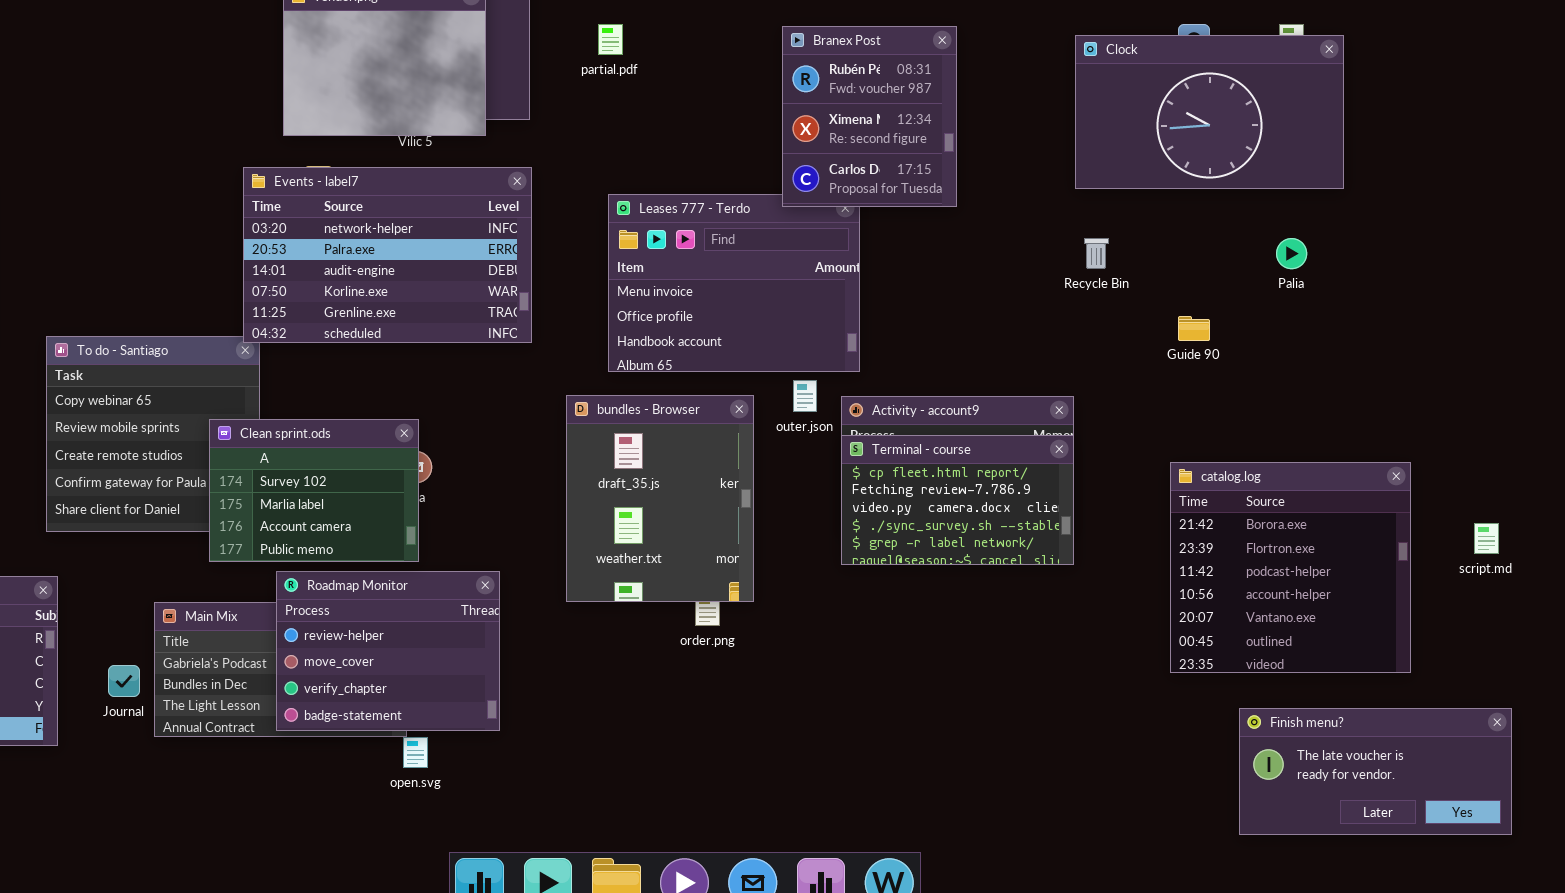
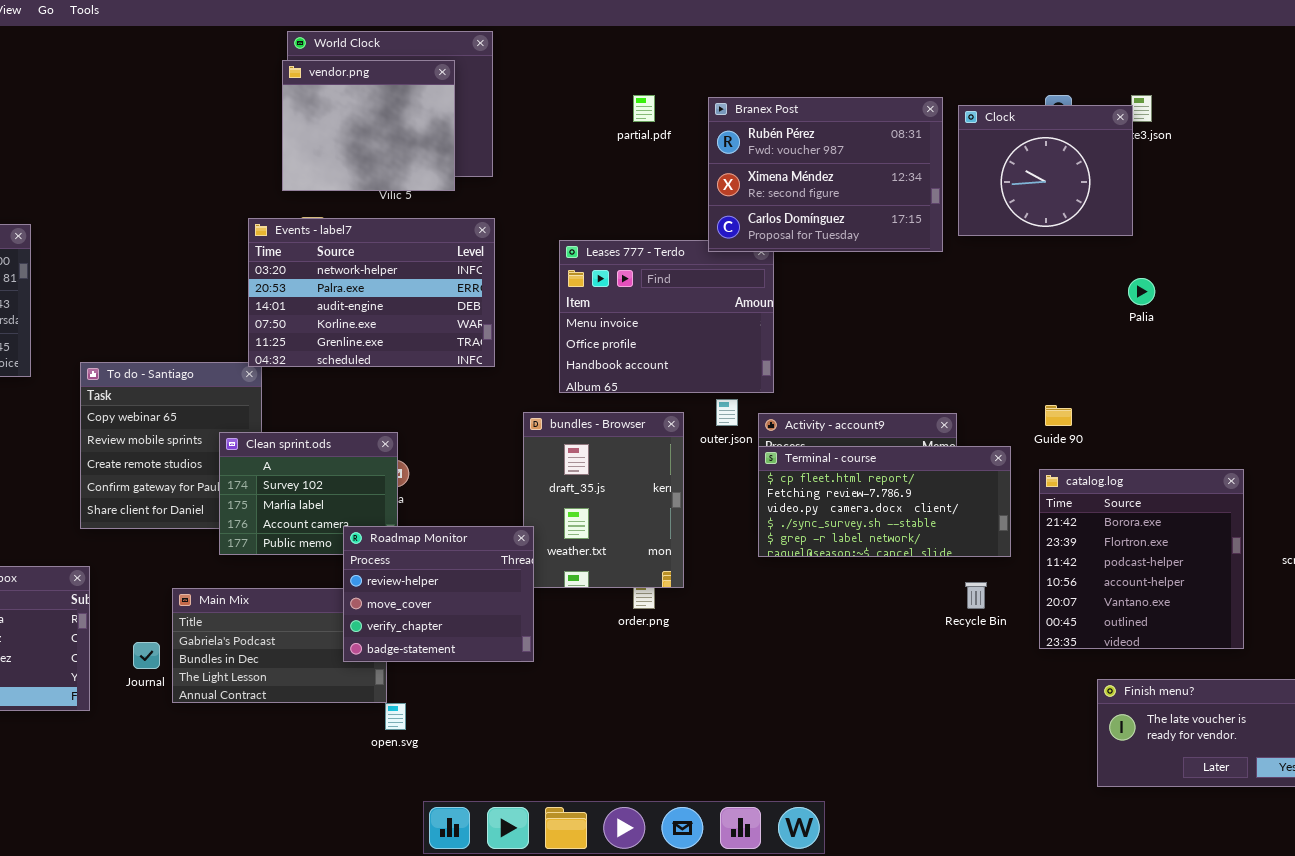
partial.pdf: [598,24,623,55] -> [633,95,655,122], moved
Branex Post: [782,26,957,207] -> [708,97,943,252], resized
Clock: [1075,35,1344,189] -> [958,105,1133,236], resized
Recycle Bin: [1084,238,1109,269] -> [965,582,987,609], moved
Guide 90: [1178,316,1210,341] -> [1045,405,1072,426], moved
Terminal - course: [841,435,1074,565] -> [758,446,1011,557], resized
Roadmap Monitor: [276,571,500,731] -> [343,526,534,662], moved

